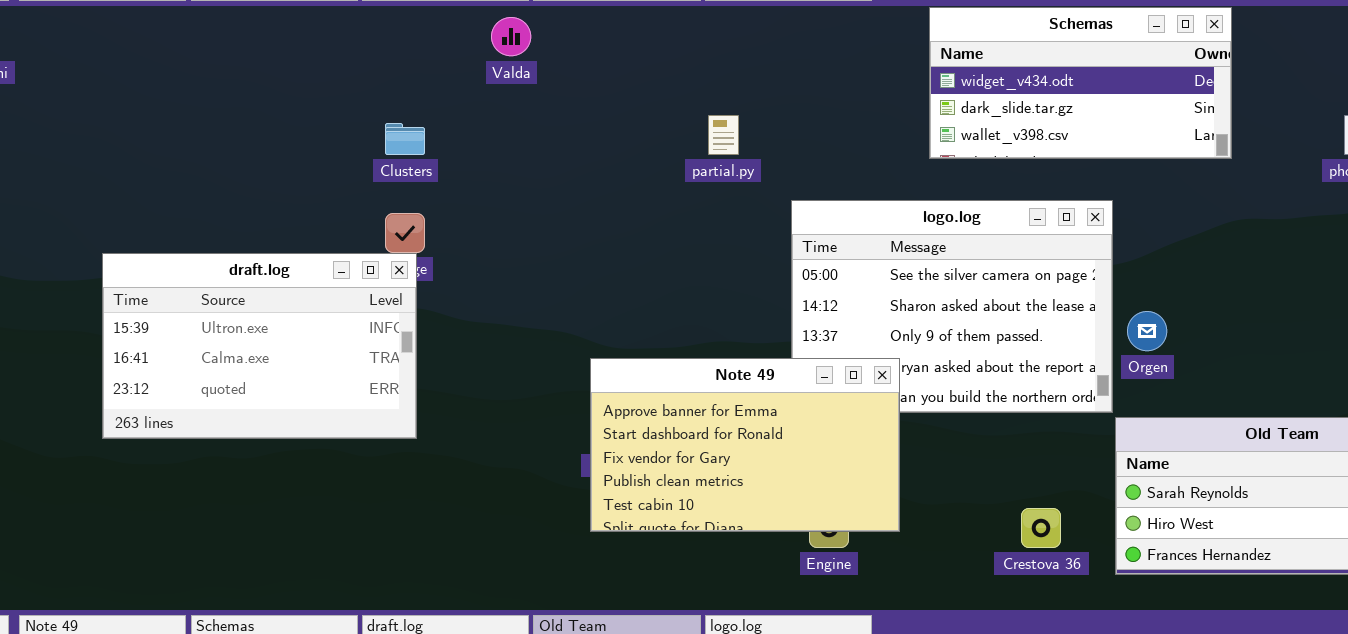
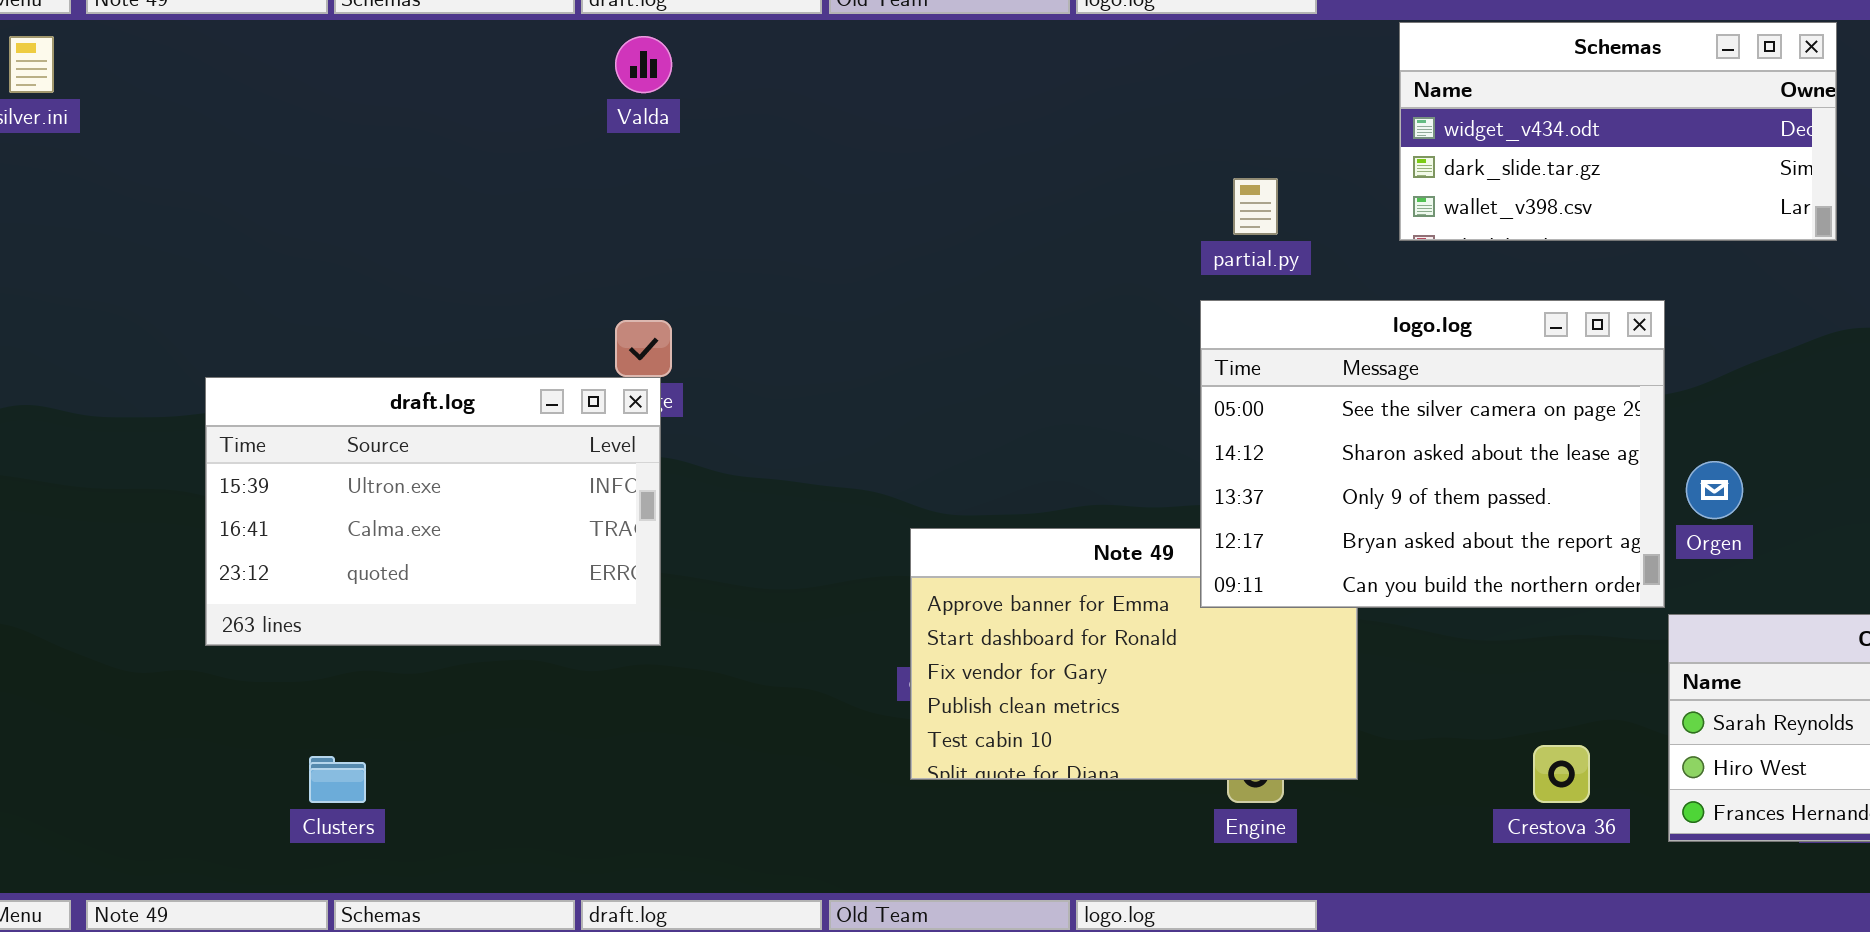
Valda: [491,17,531,56] -> [615,36,672,93], moved
partial.py: [708,115,739,155] -> [1233,178,1278,235], moved
Clusters: [385,123,425,155] -> [309,756,366,803], moved
logo.log: [791,200,1113,413] -> [1200,300,1665,608], raised

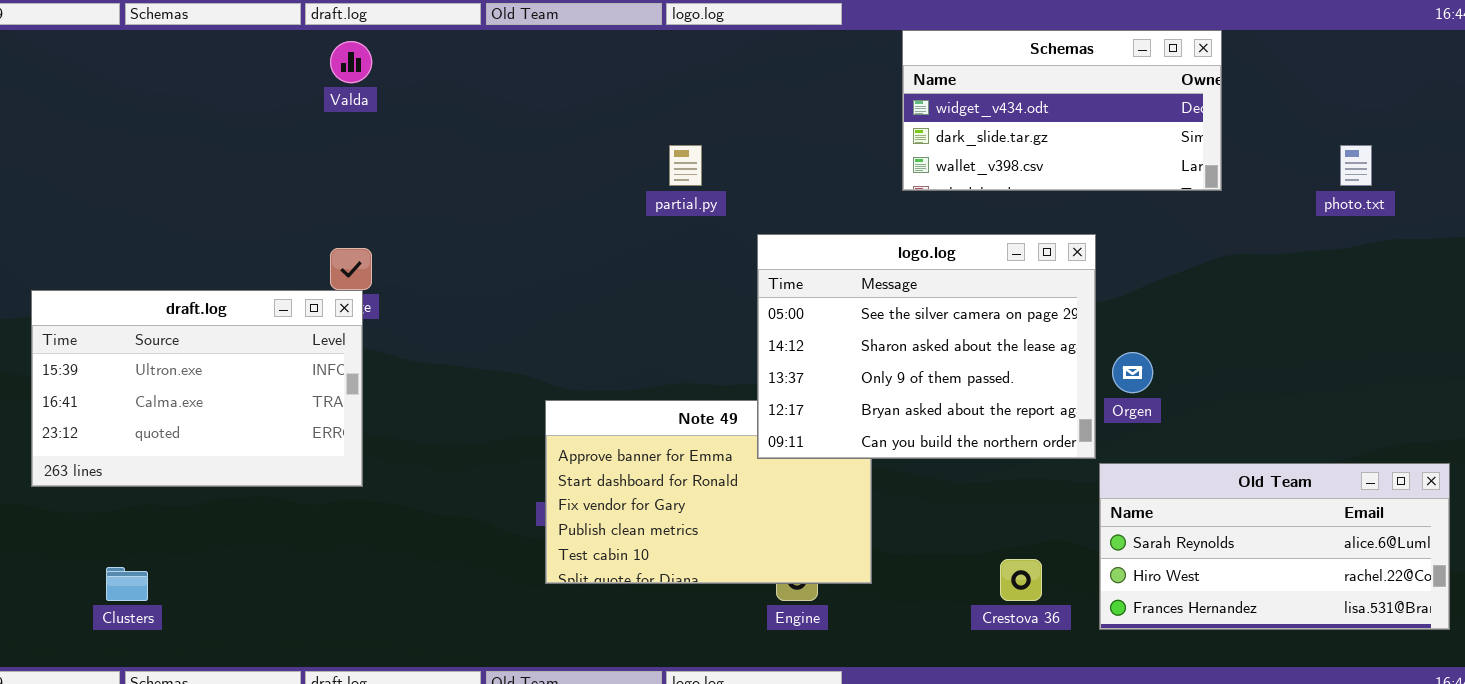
partial.py: [1233,178,1278,235] -> [669,145,702,186], moved

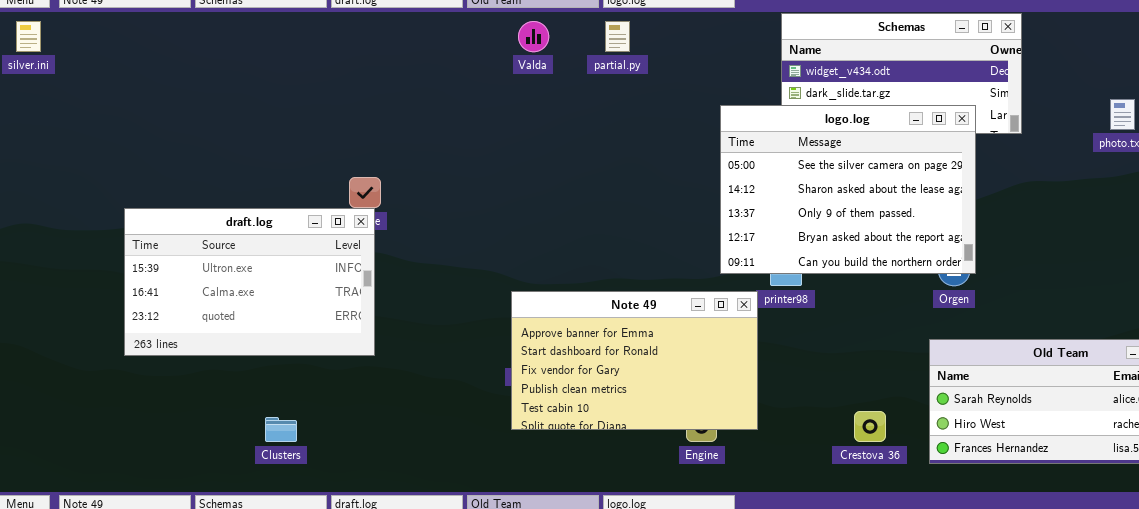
Valda: [330,41,372,83] -> [518,21,549,52], moved
partial.py: [669,145,702,186] -> [605,21,630,52], moved
logo.log: [757,234,1096,459] -> [720,105,976,274], moved
Clusters: [106,567,148,601] -> [265,417,297,442], moved

